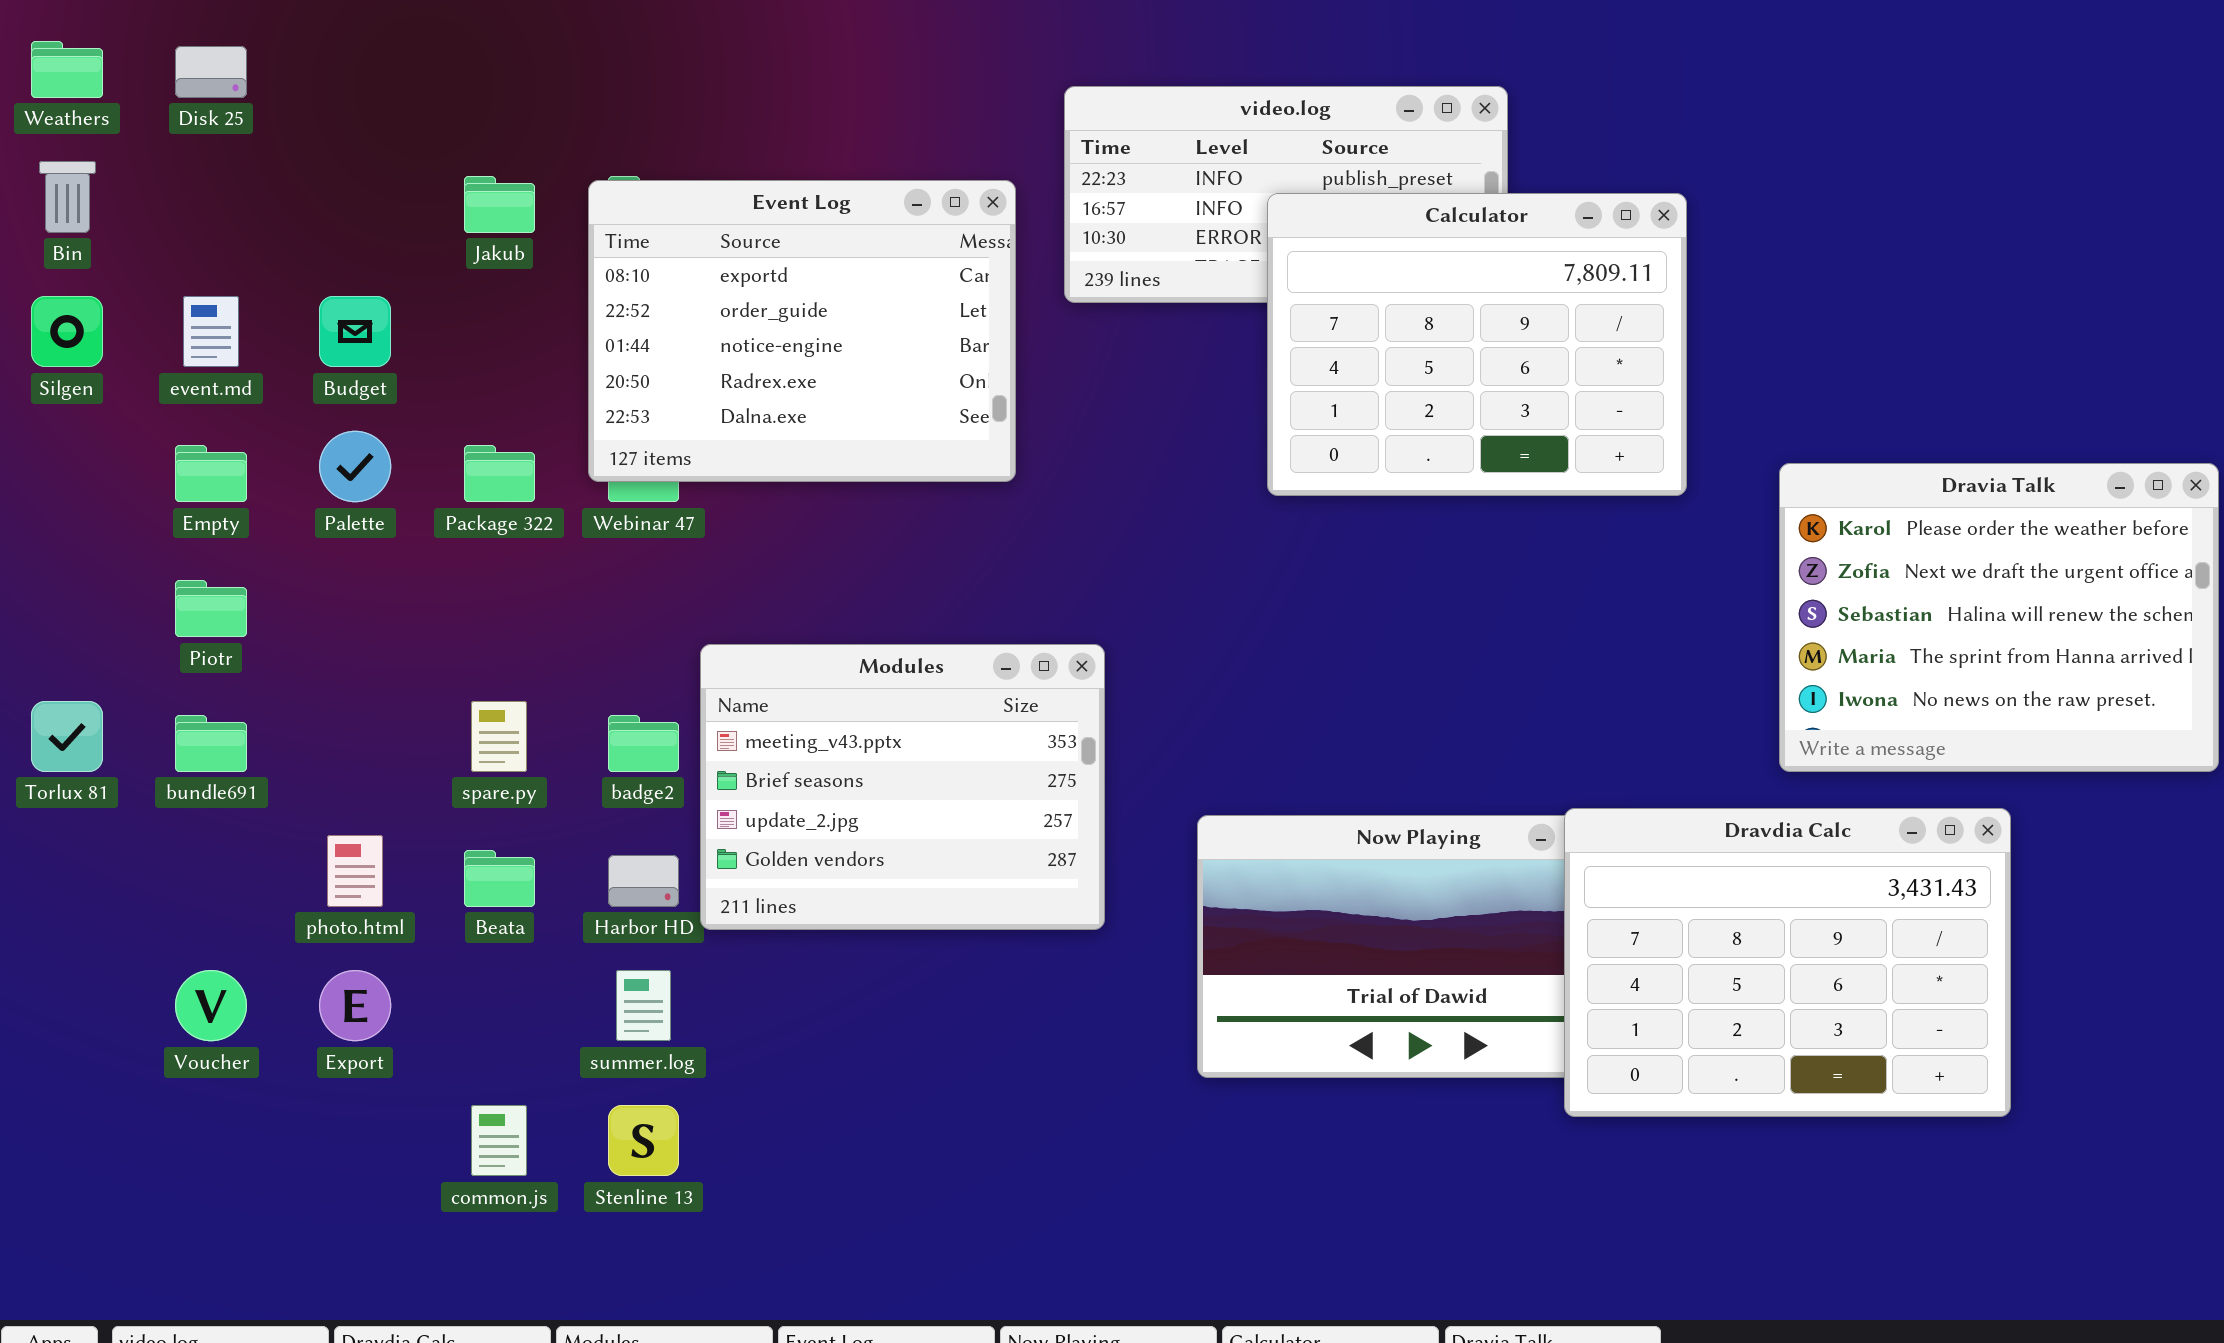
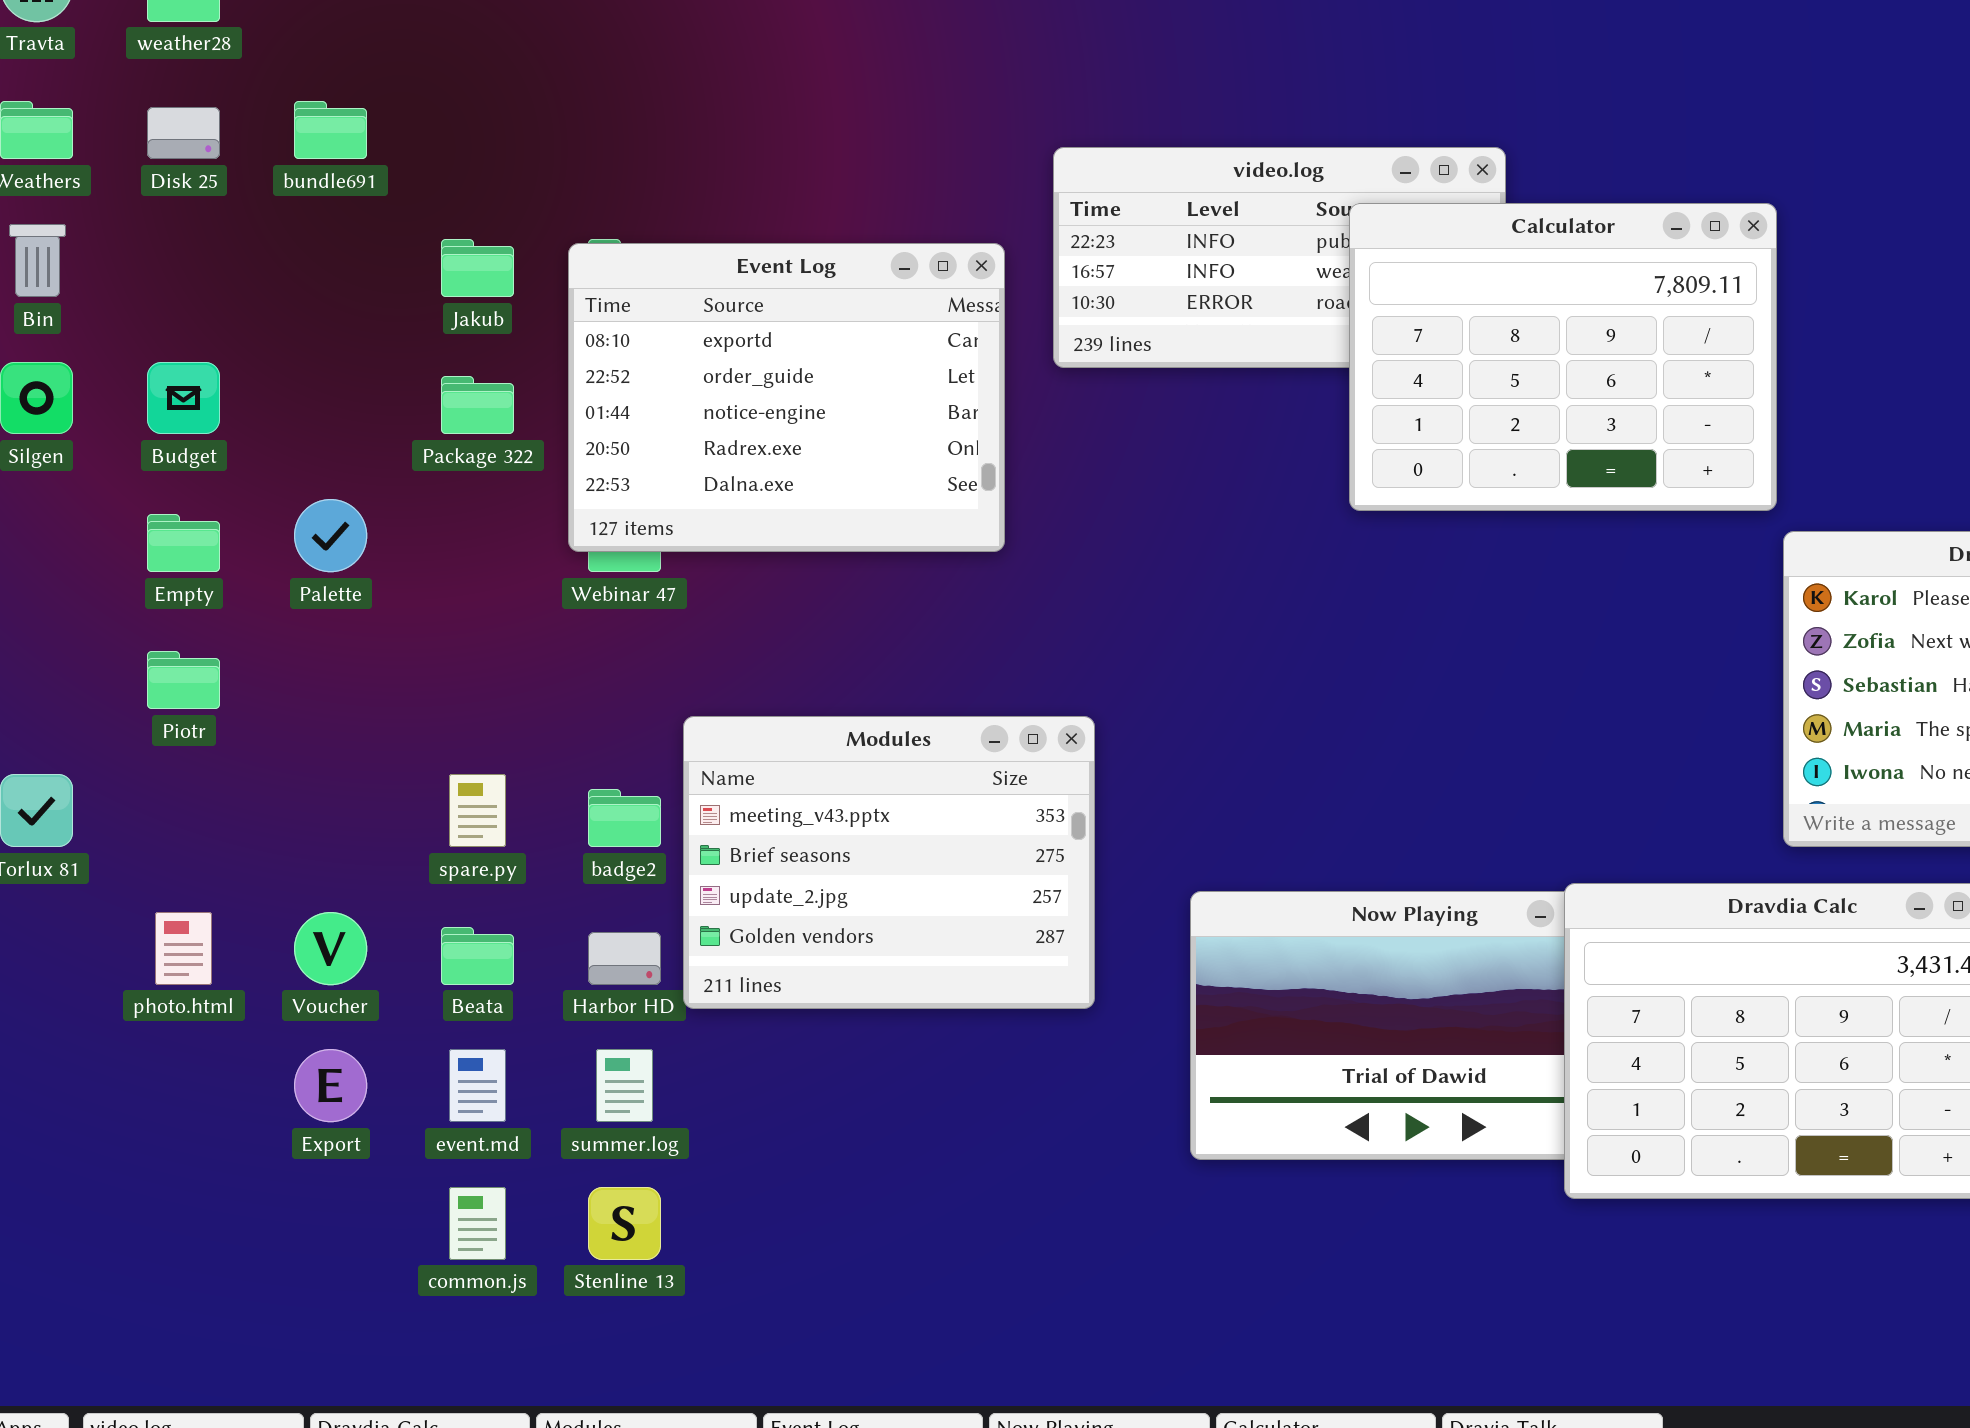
Calculator: [1267,193,1687,496] -> [1349,203,1777,511], moved
event.md: [183,296,239,367] -> [449,1049,506,1122], moved
Budget: [319,296,391,367] -> [147,362,220,434], moved
Package 322: [464,445,535,502] -> [441,376,514,434], moved
bundle691: [175,715,247,772] -> [294,101,367,159], moved
photo.html: [327,835,383,907] -> [155,912,212,985], moved
Voucher: [175,970,247,1041] -> [294,912,367,985], moved

